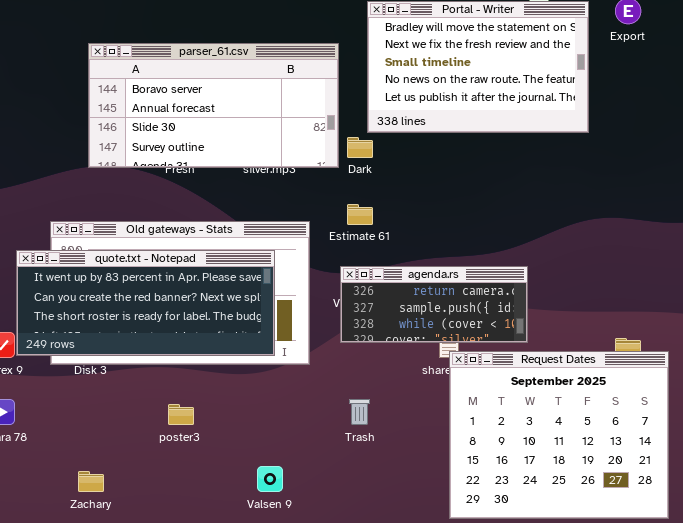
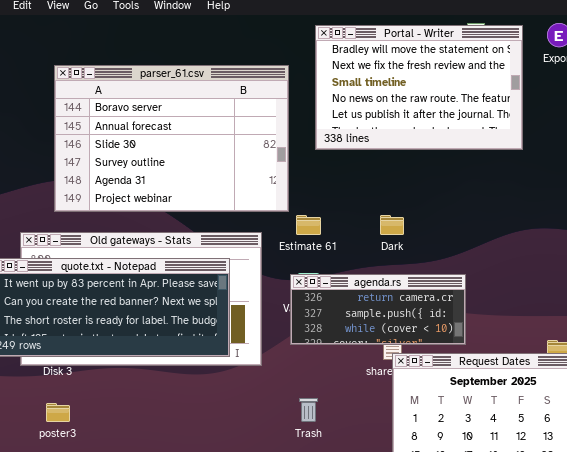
parser_61.csv: [88,43,339,168] -> [54,65,289,212], resized
Dark: [347,137,373,158] -> [380,215,404,235], moved
poster3: [168,404,194,425] -> [46,403,70,422], moved

